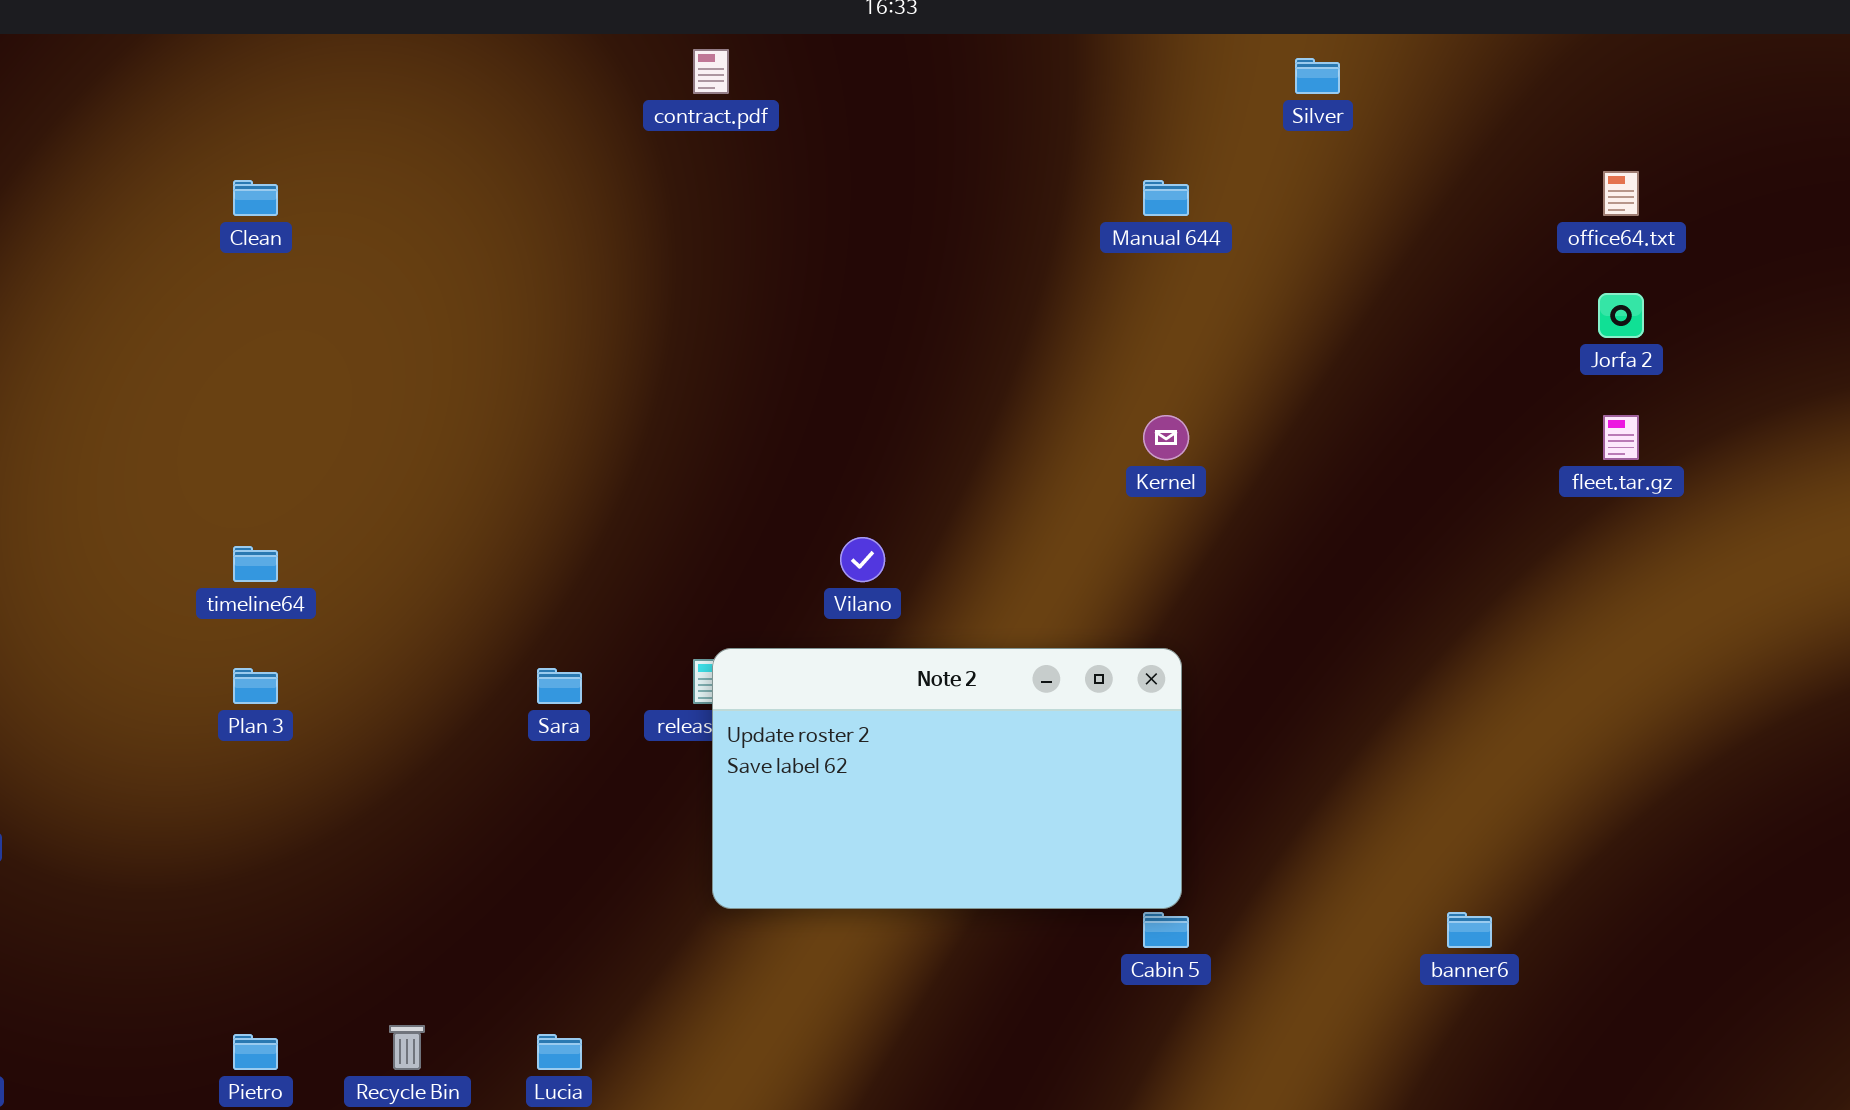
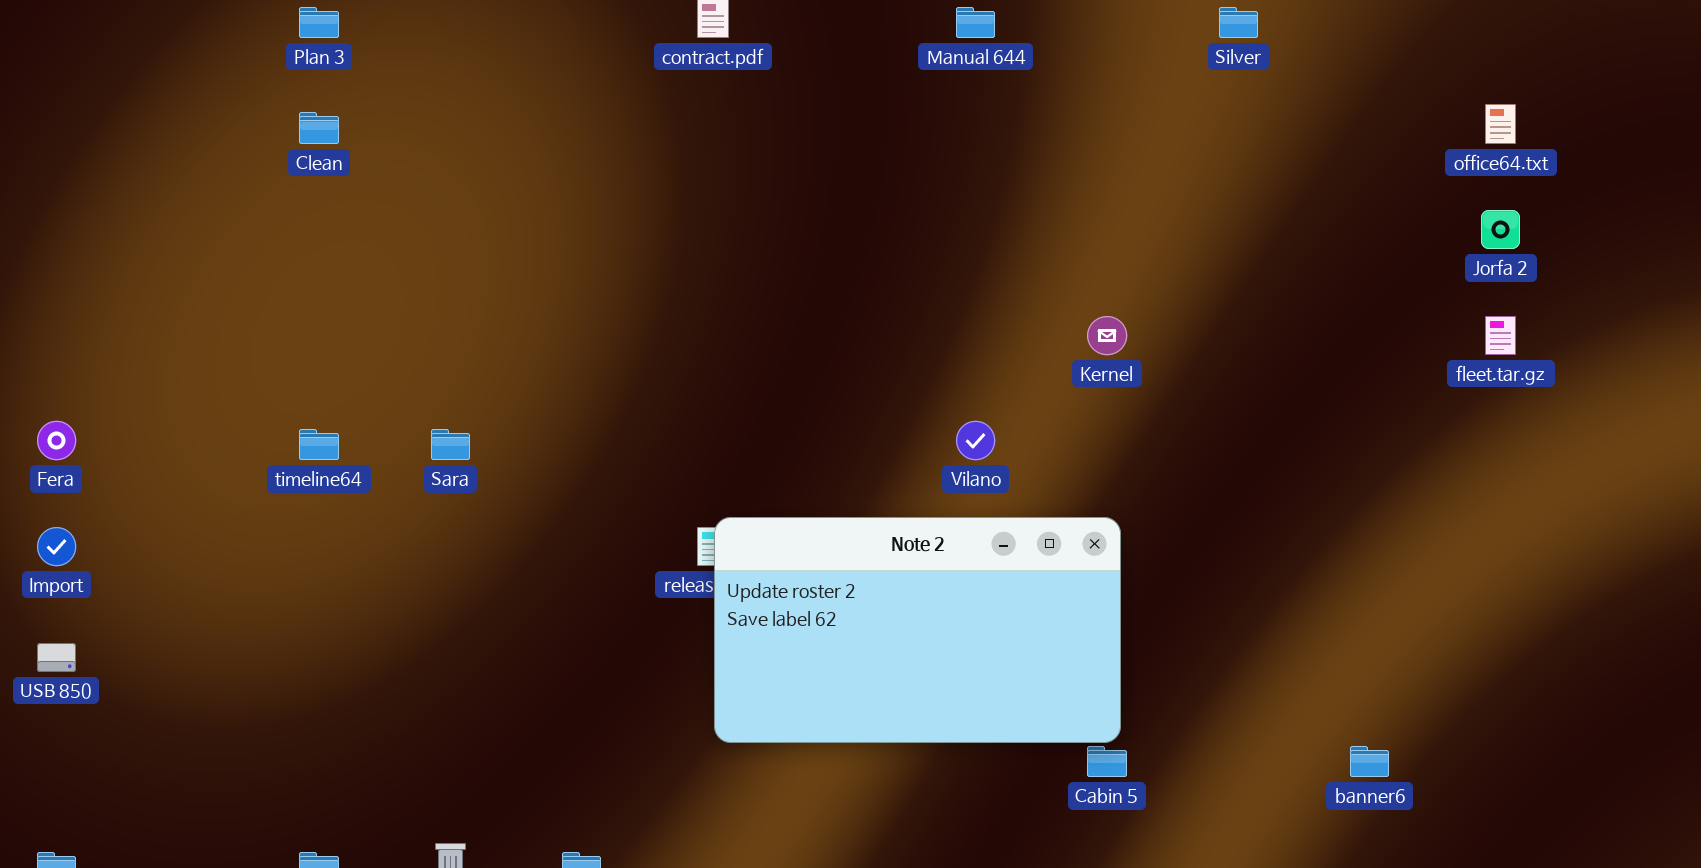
Manual 644: [1143,180,1189,216] -> [956,7,995,38], moved
Vilano: [840,537,885,582] -> [956,421,995,460], moved
Plan 3: [233,668,278,704] -> [299,7,339,38], moved
Sara: [537,668,582,704] -> [431,429,470,460], moved

